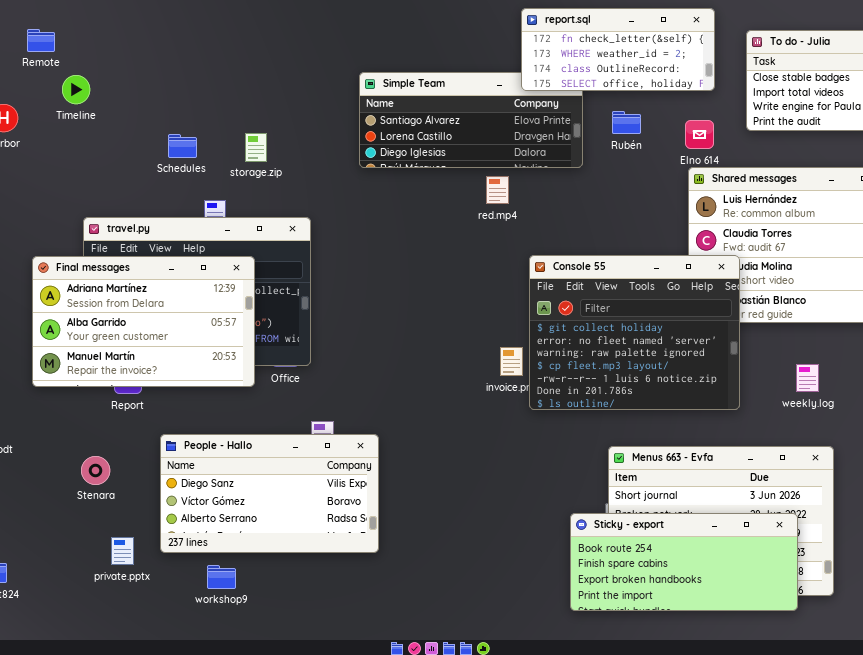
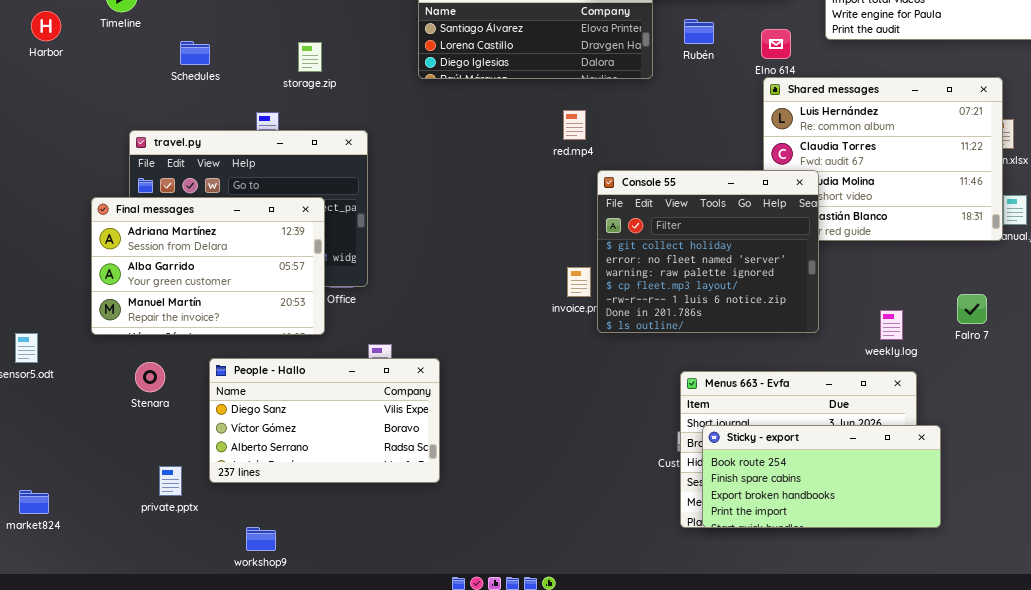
Schedules: [168,134,197,158] -> [180,41,210,65], moved
red.mp4: [486,176,509,204] -> [563,110,586,140], moved
Final messages: [32,256,255,387] -> [91,197,325,335], moved
weekly.log: [796,364,819,392] -> [880,310,903,340], moved
Stenara: [81,456,110,485] -> [135,362,165,392], moved
Sticky - export: [570,513,798,611] -> [702,425,941,528], moved
workshop9: [207,565,236,589] -> [246,527,276,551], moved

